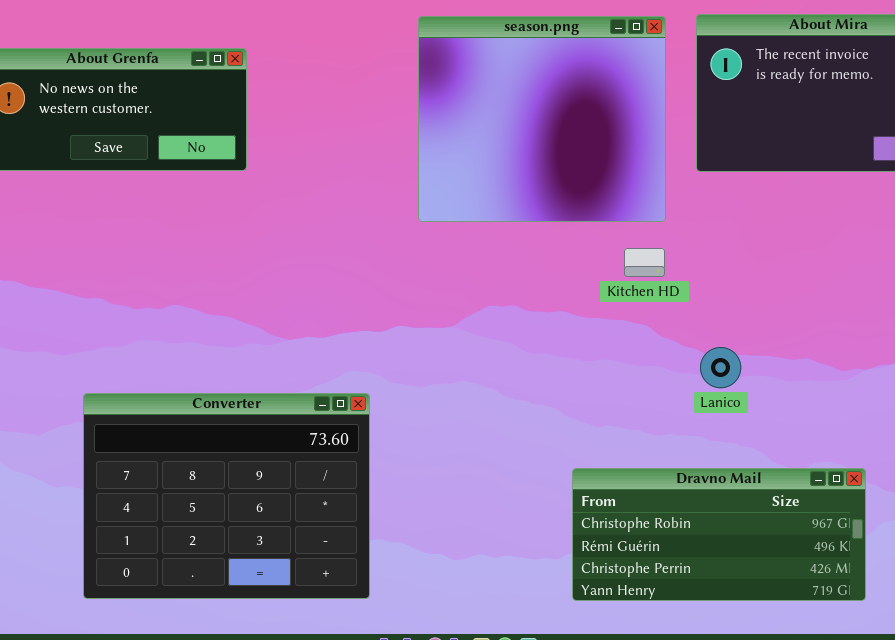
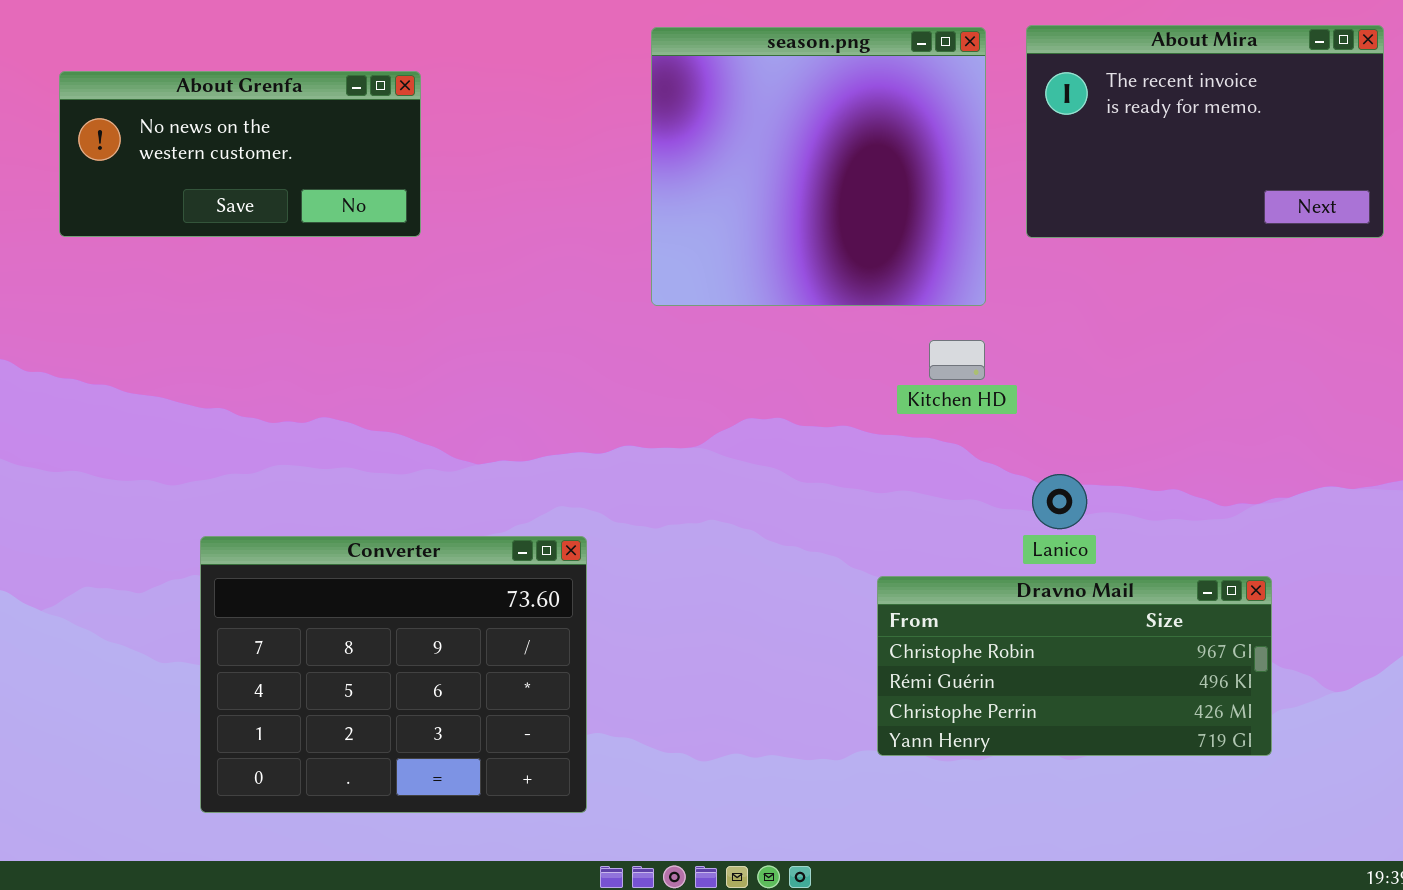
Dravno Mail: [572,468,866,601] -> [877,576,1272,756], moved

